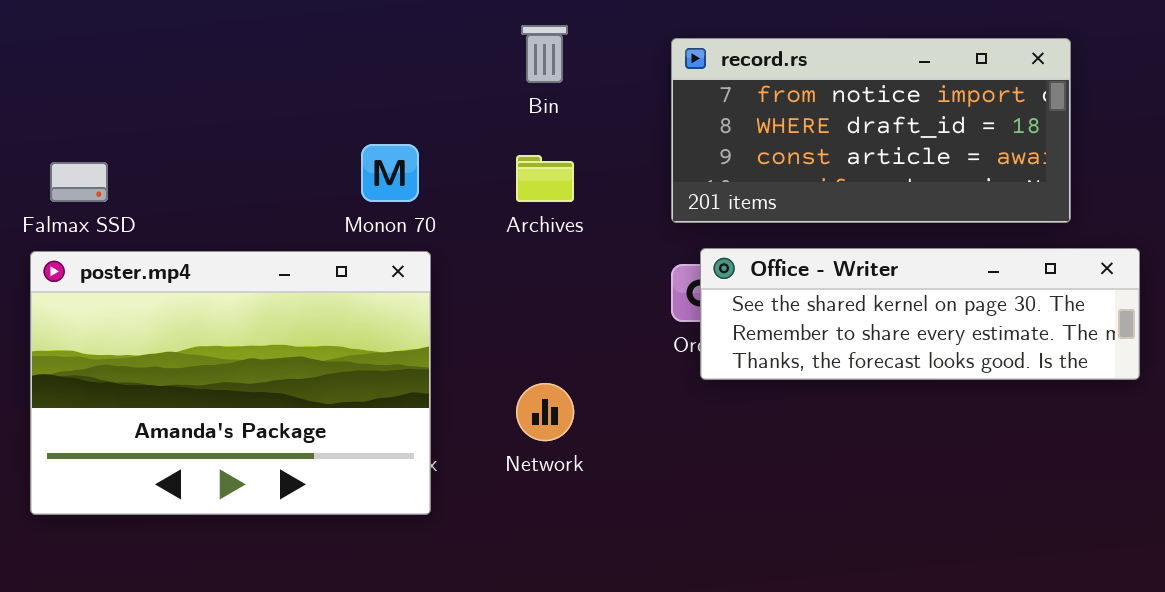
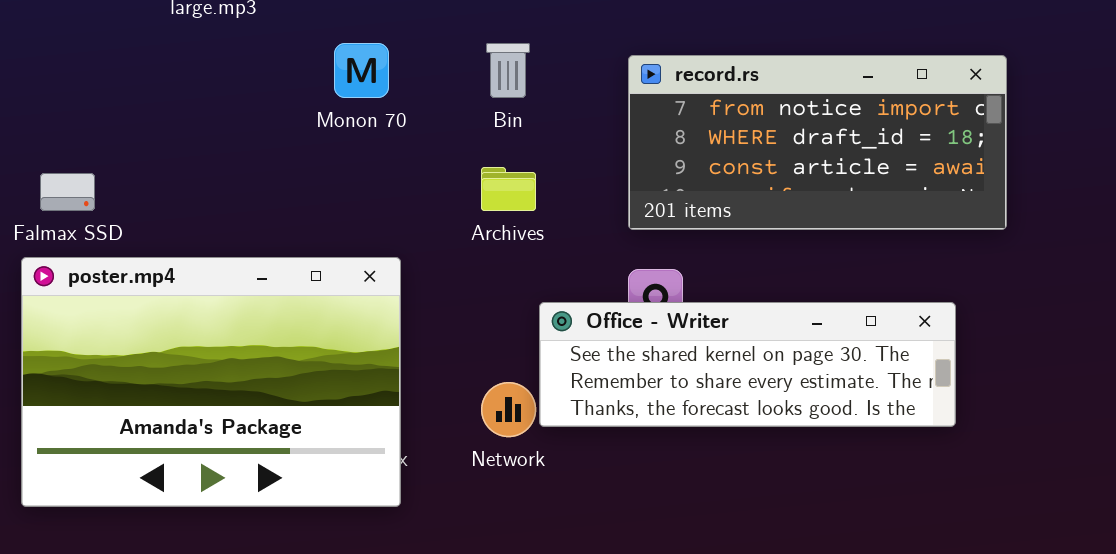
Monon 70: [361,144,419,202] -> [334,43,389,98], moved
Office - Writer: [700,248,1140,380] -> [539,302,956,427], moved

